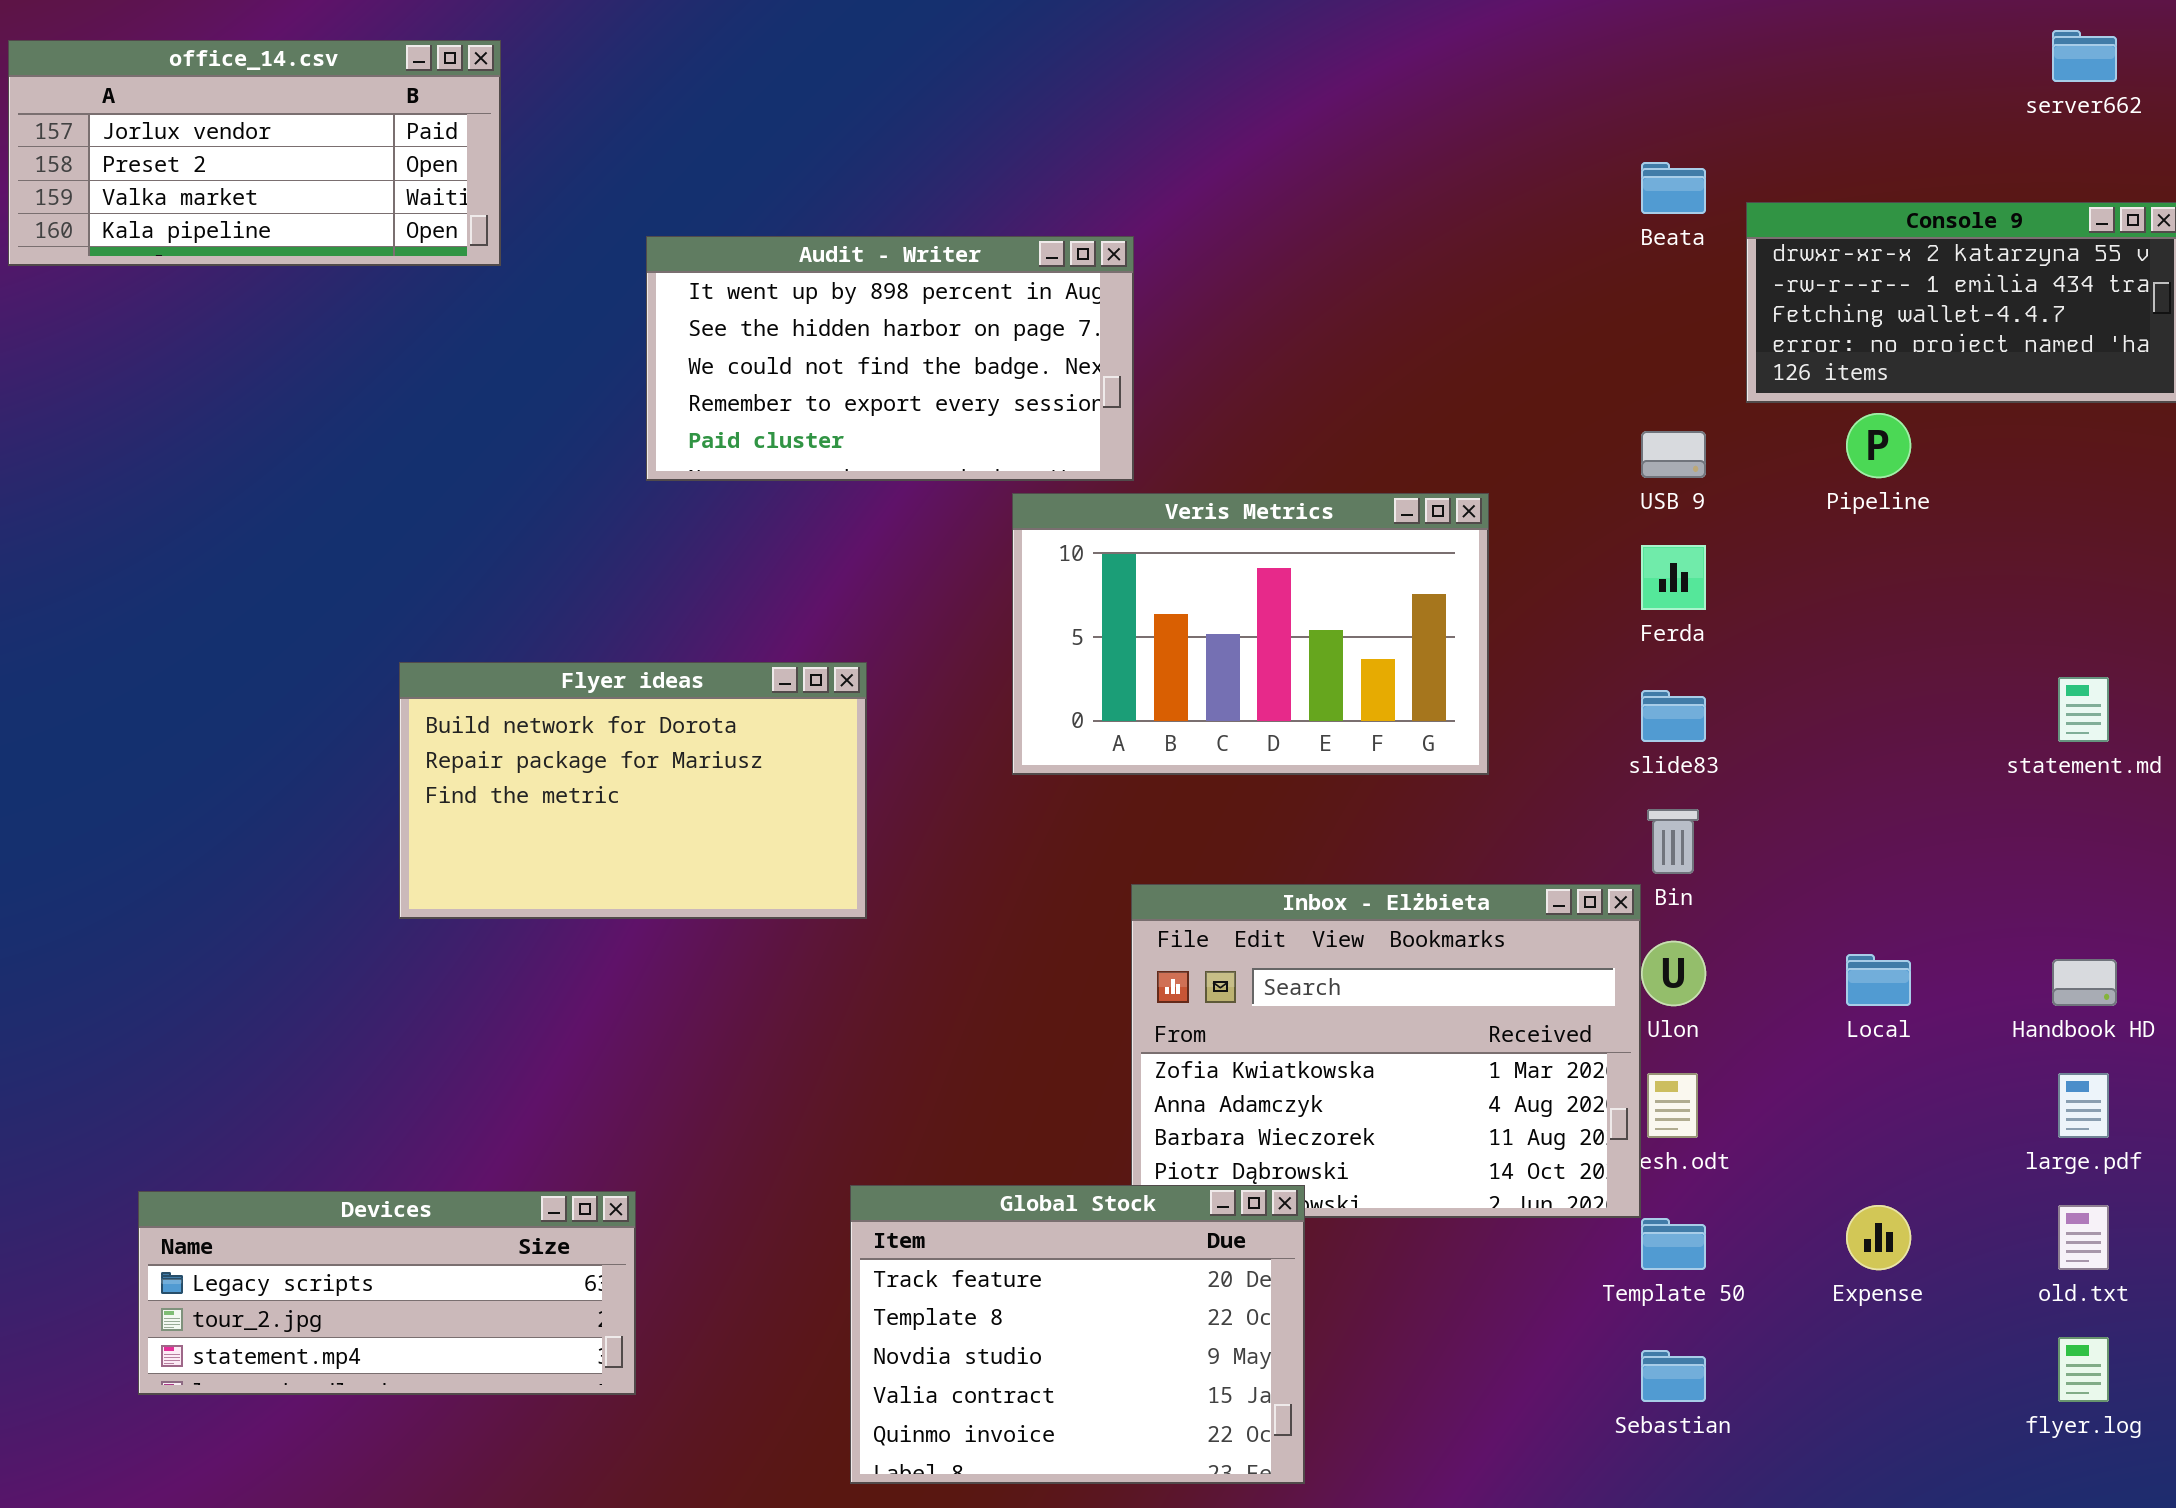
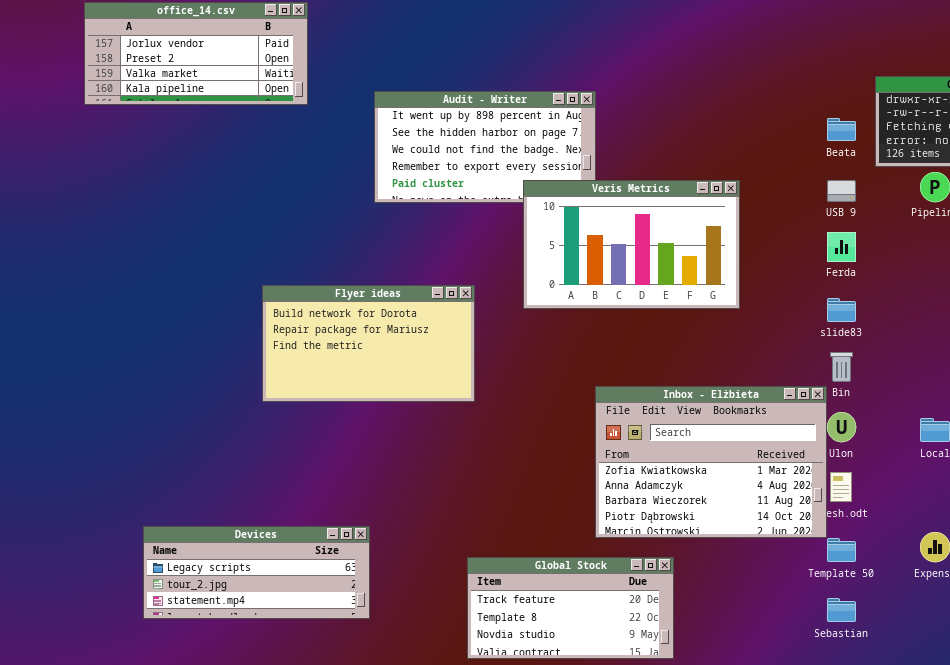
Beata: [1641,162,1706,214] -> [827,118,856,141], moved
Veris Metrics: [1012,493,1489,775] -> [523,180,740,309], moved
Global Stock: [850,1185,1305,1484] -> [467,557,674,659], resized

